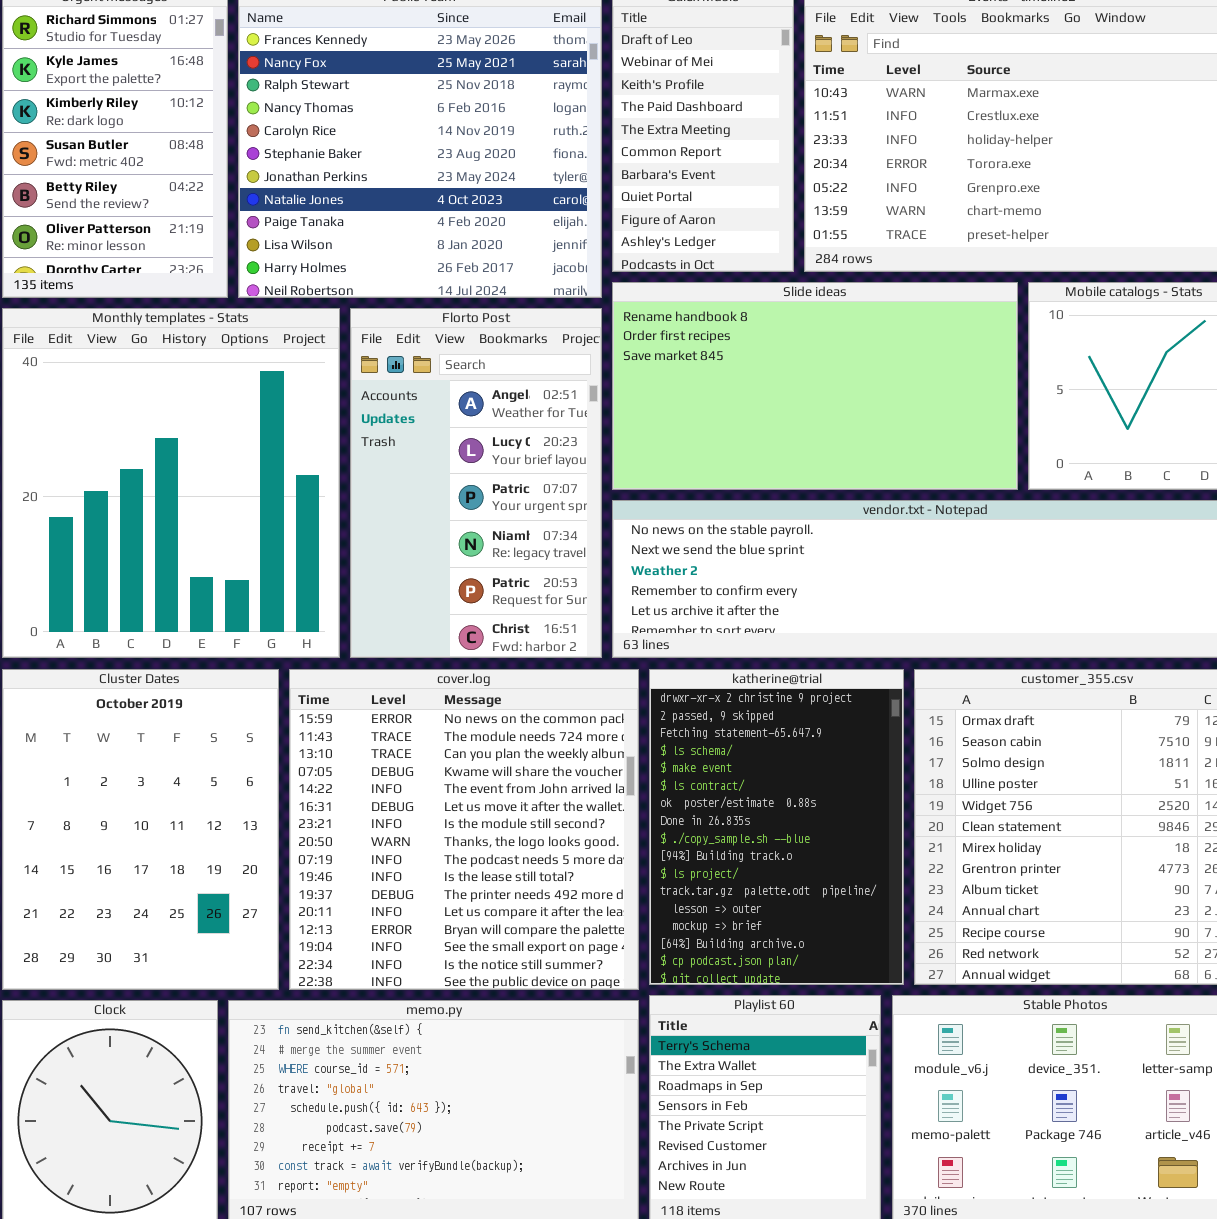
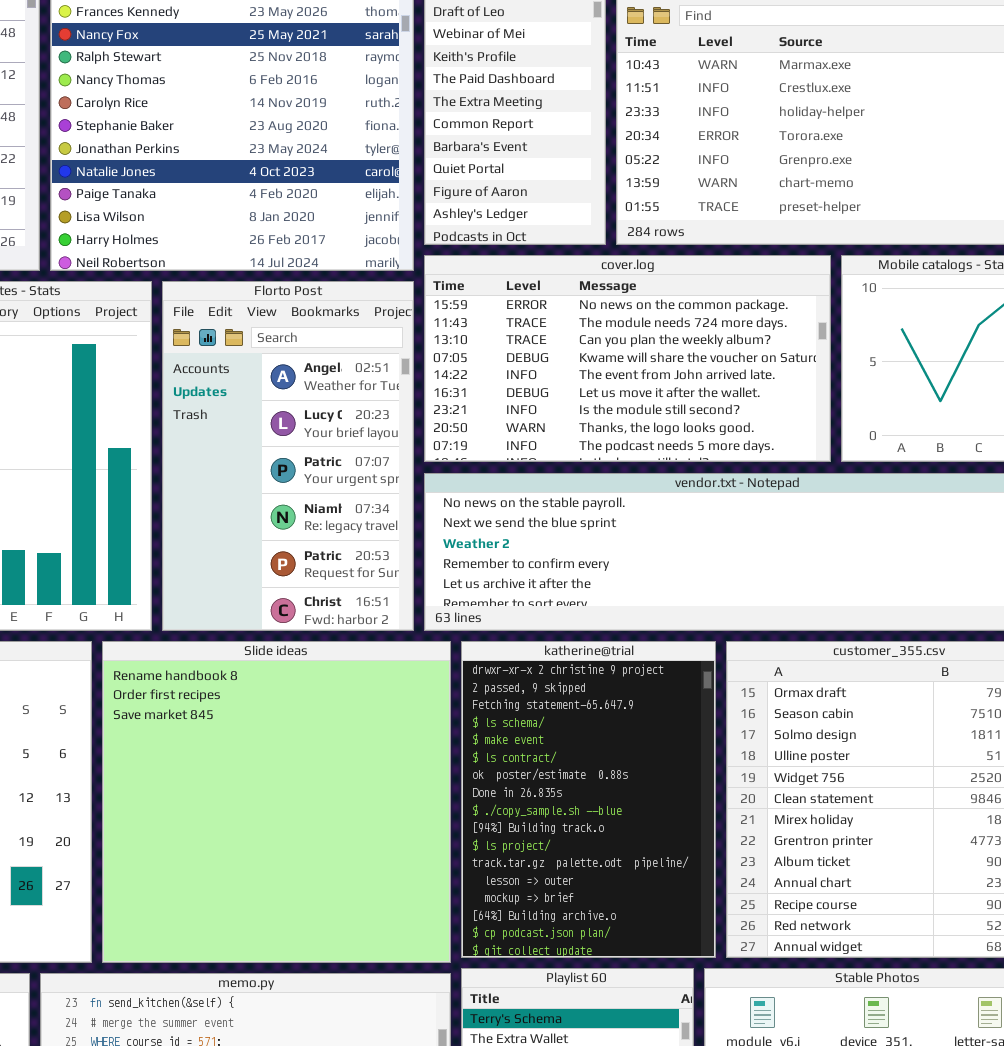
Slide ideas: [612,282,1018,490] -> [102,641,451,963], moved, resized
cover.log: [289,669,639,990] -> [424,255,831,462], moved, resized

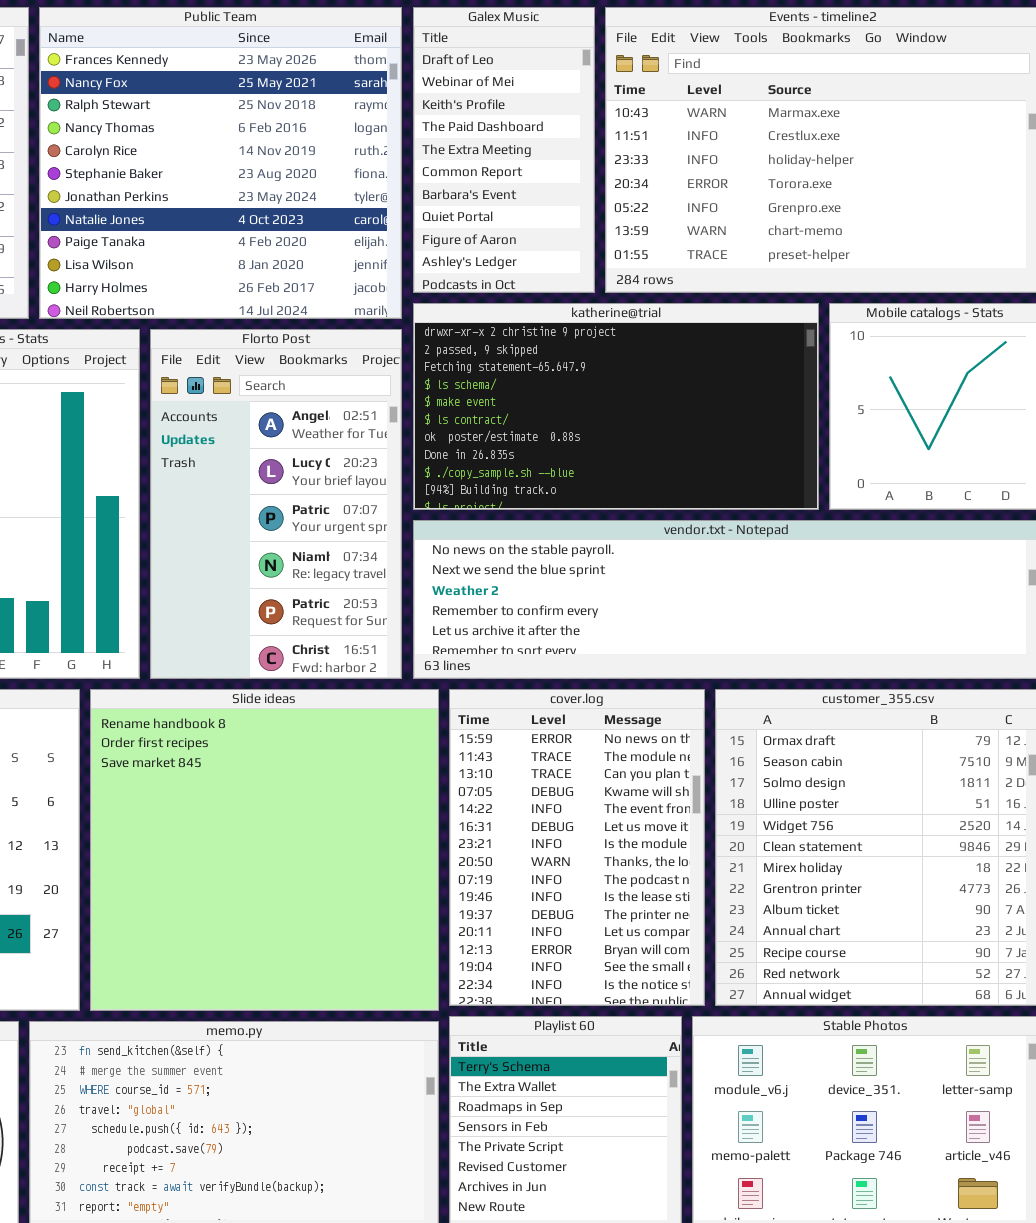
cover.log: [424,255,831,462] -> [449,689,705,1006], moved, resized
katherine@trial: [461,641,716,958] -> [413,303,819,510], moved, resized

